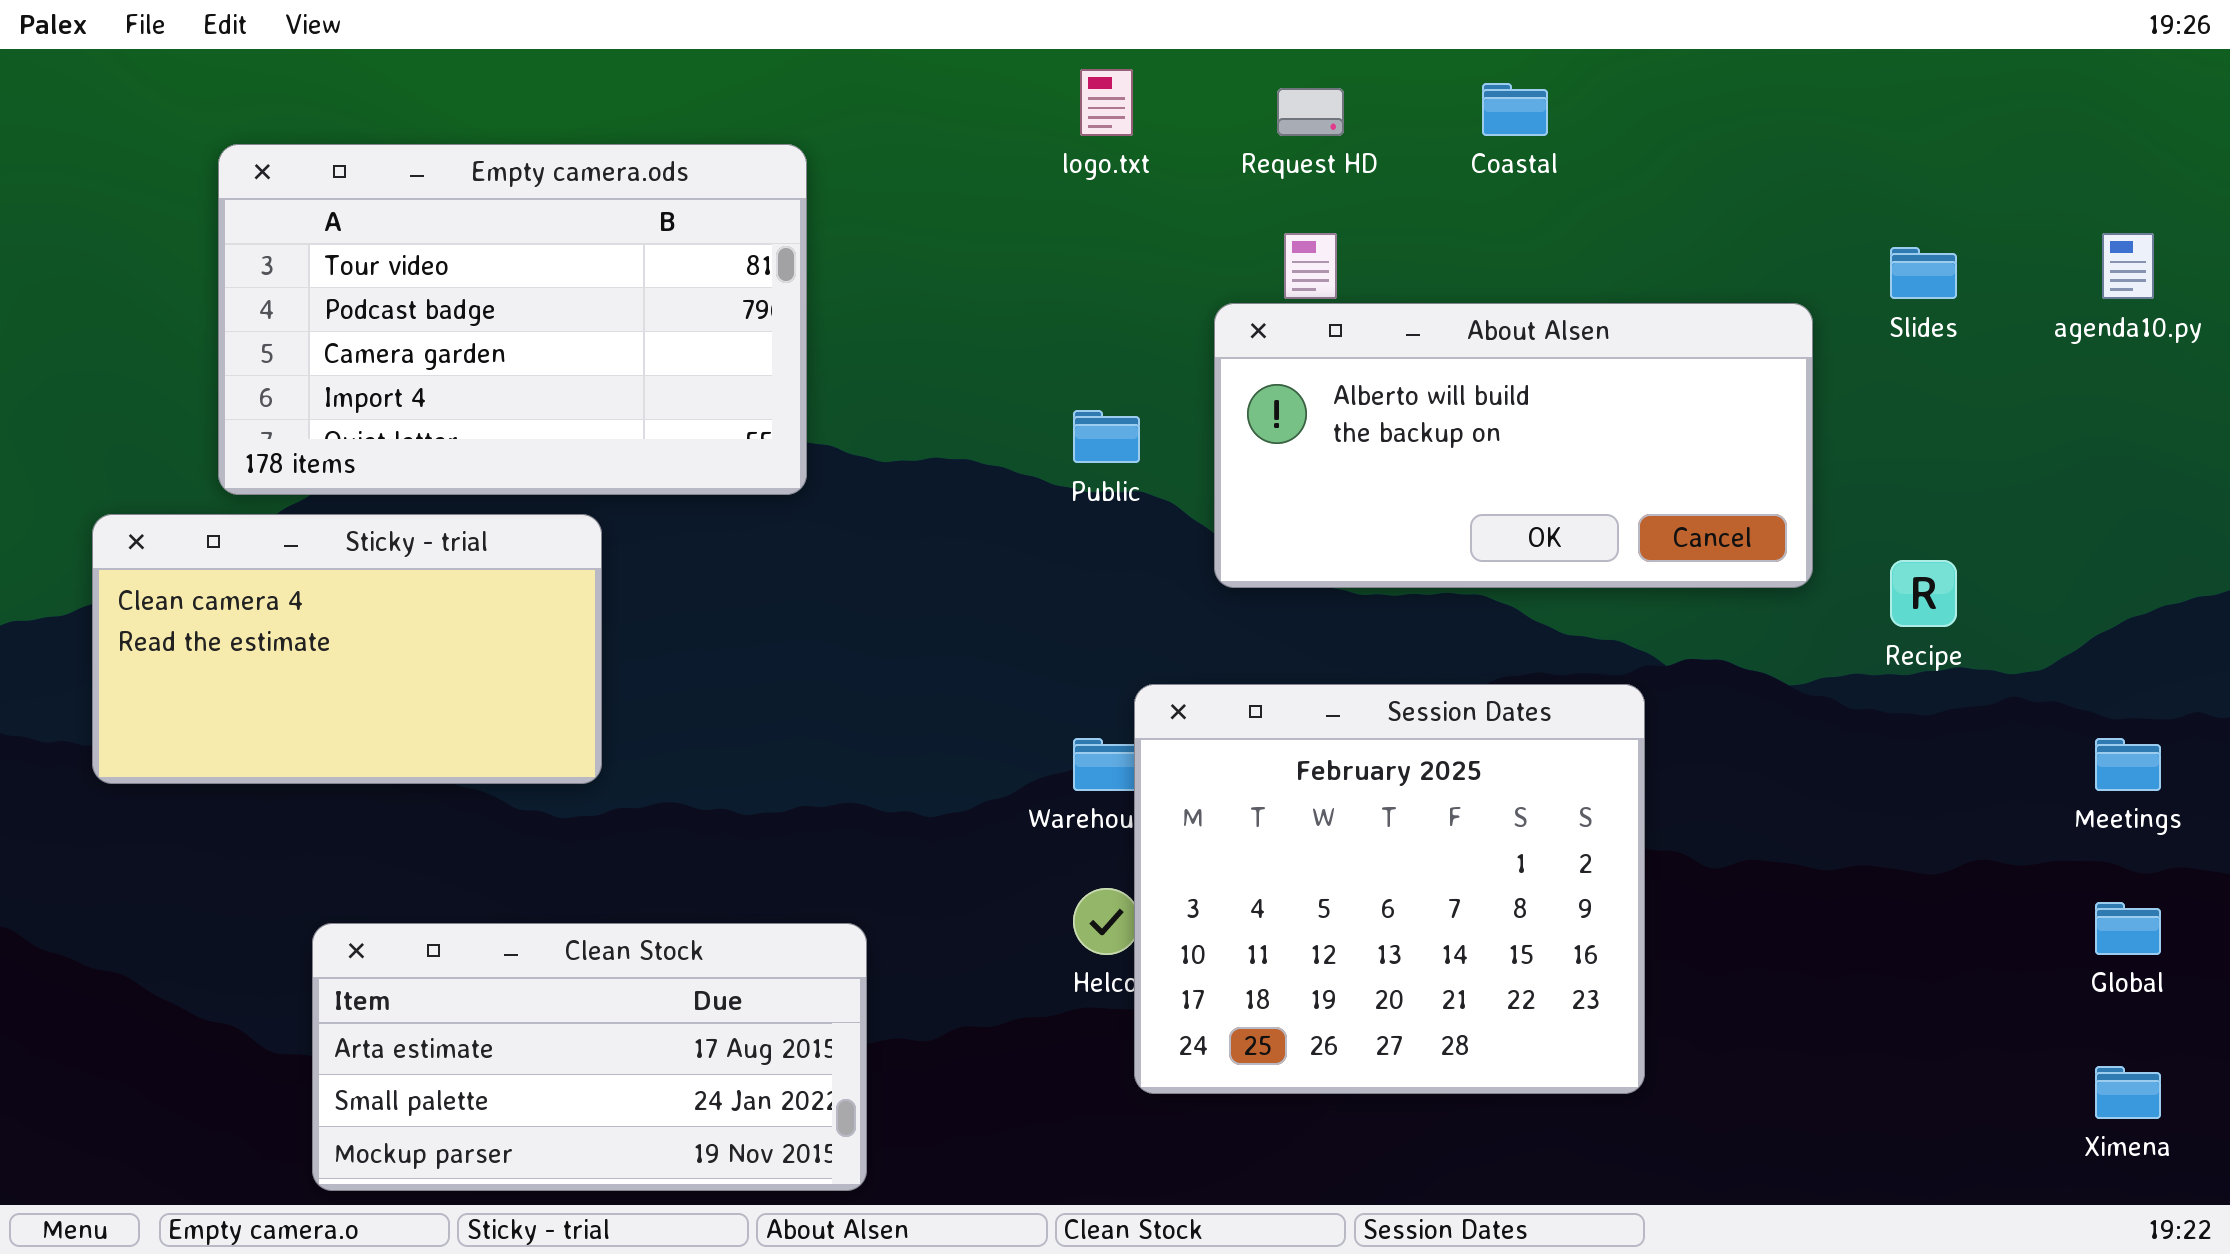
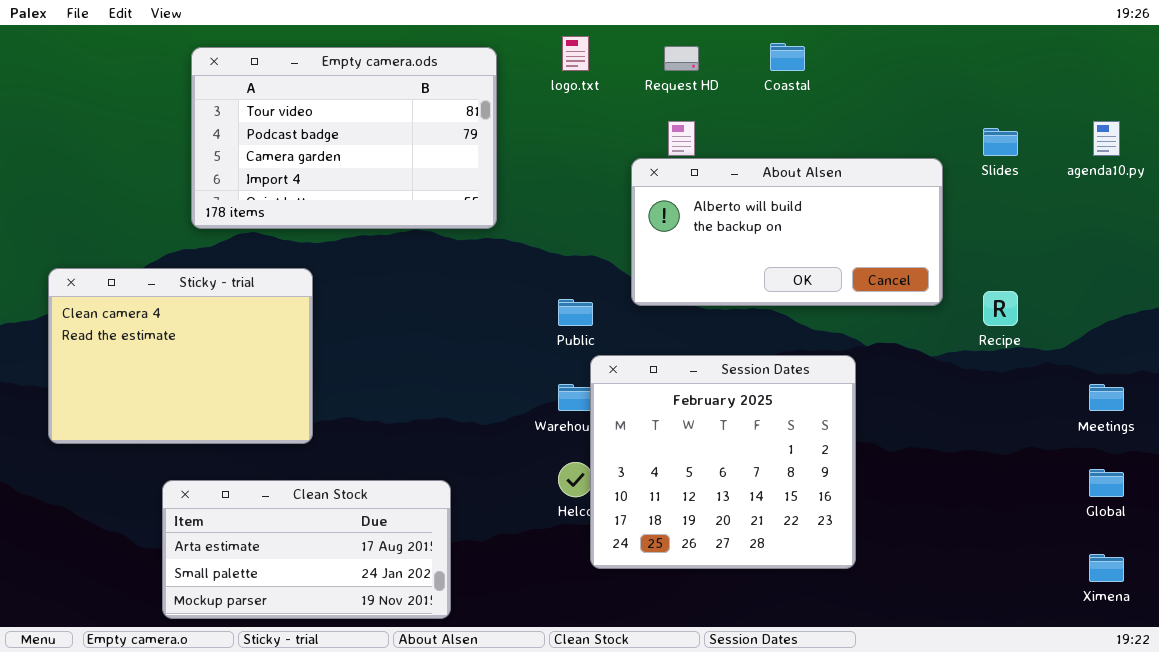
Empty camera.ods: [218,144,807,495] -> [191,47,497,229], moved
Public: [1073,410,1140,463] -> [558,299,593,326], moved
Sticky - trial: [92,514,602,784] -> [48,268,313,444], resized

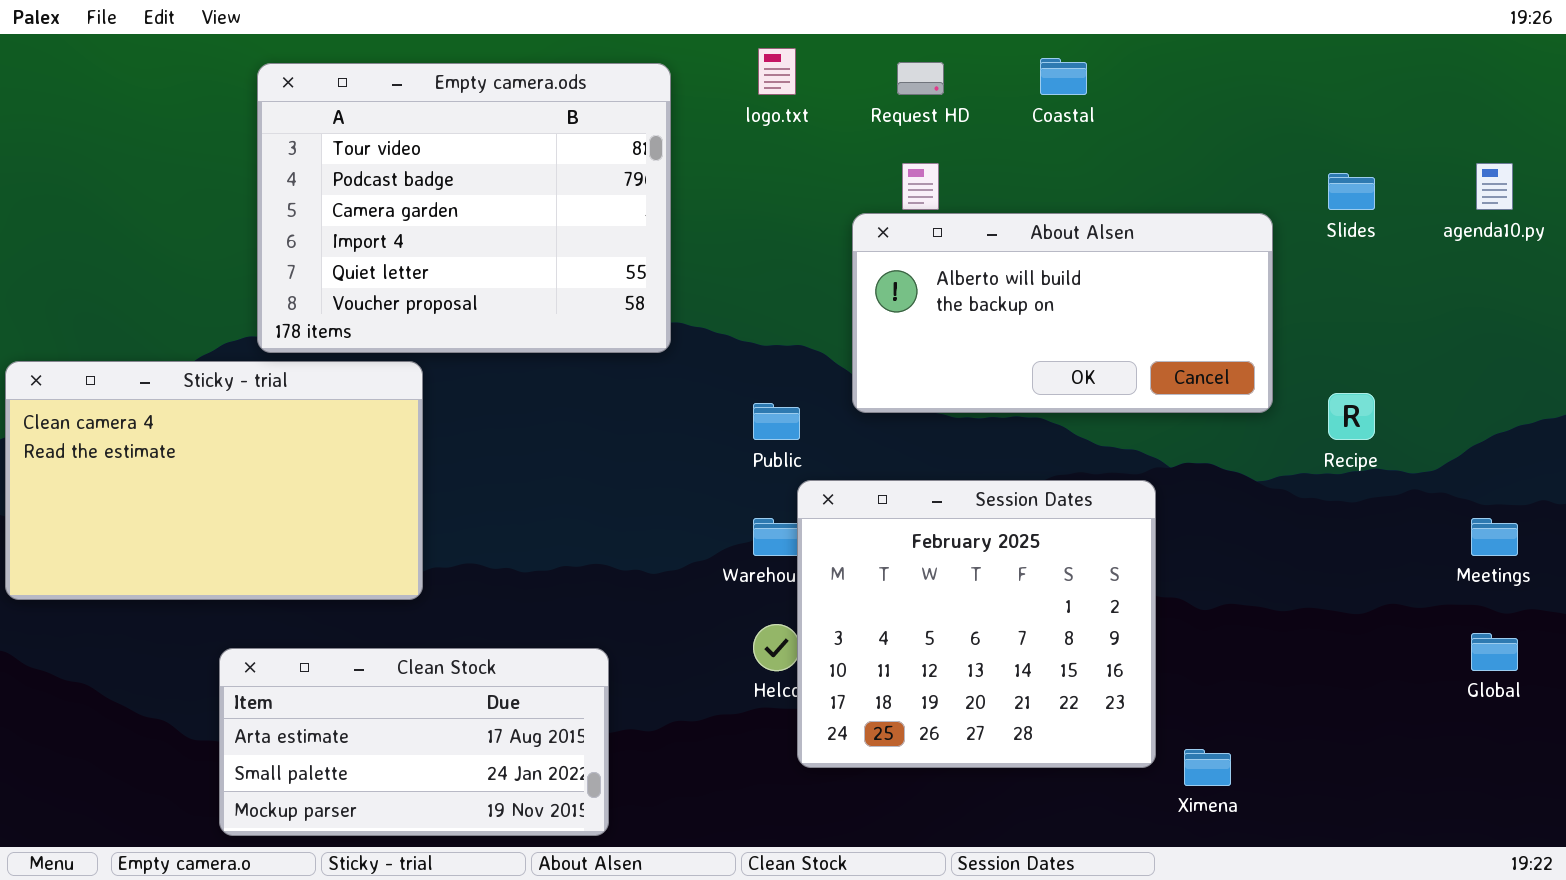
Empty camera.ods: [191,47,497,229] -> [257,63,671,353], resized
Sticky - trial: [48,268,313,444] -> [5,361,423,600], resized
Ximena: [1089,554,1124,582] -> [1184,749,1231,786], moved

